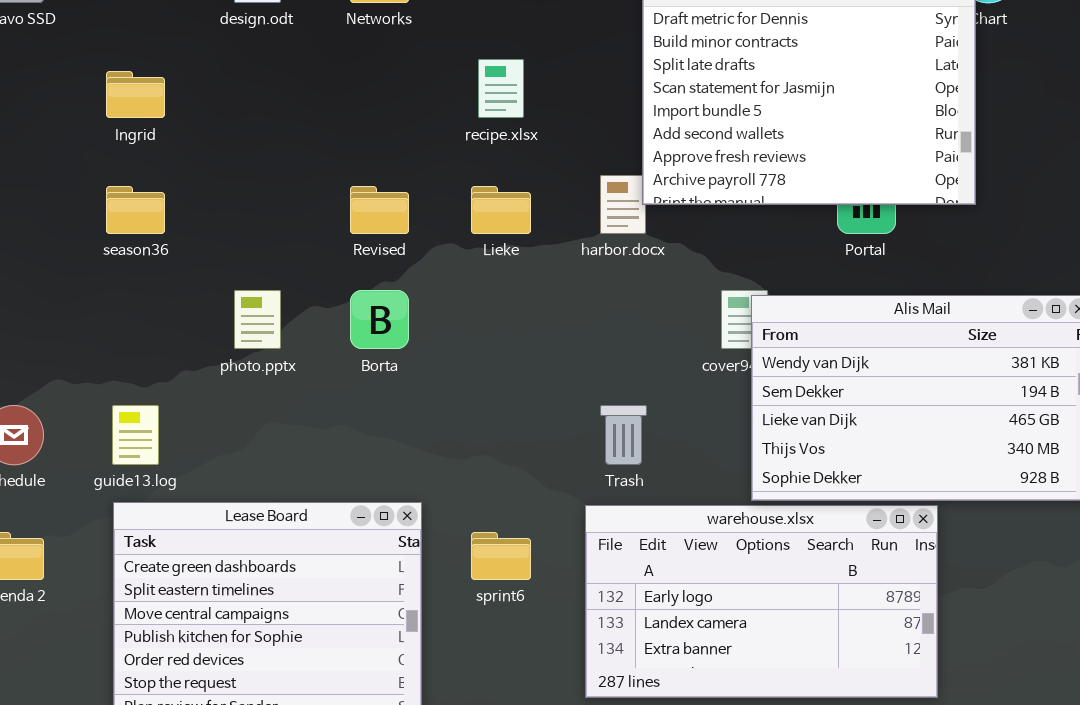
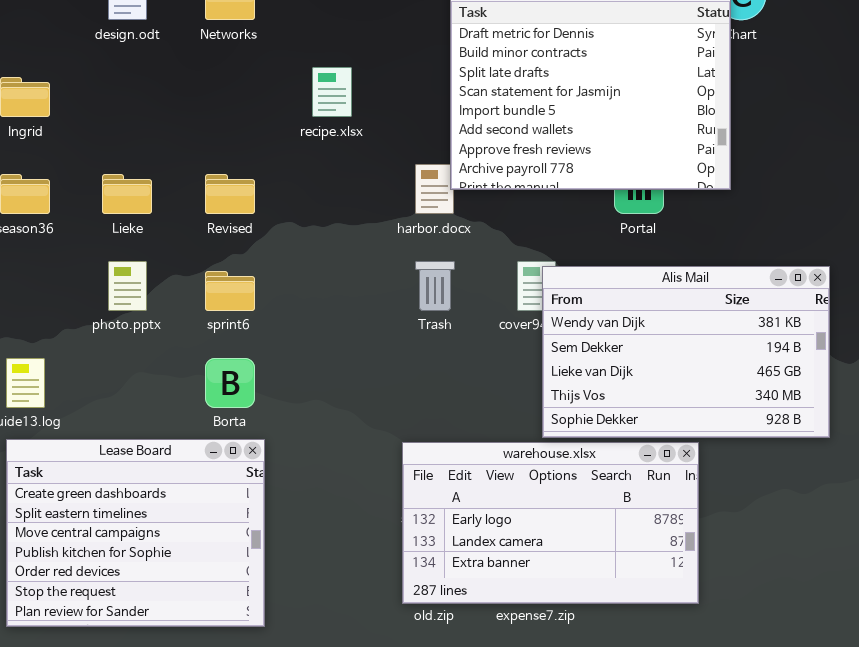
Lieke: [471,186,531,234] -> [102,174,152,214], moved
Borta: [350,290,409,349] -> [205,358,255,408], moved
Trash: [600,405,647,465] -> [415,261,455,311], moved
sprint6: [471,532,531,580] -> [205,271,255,311], moved

